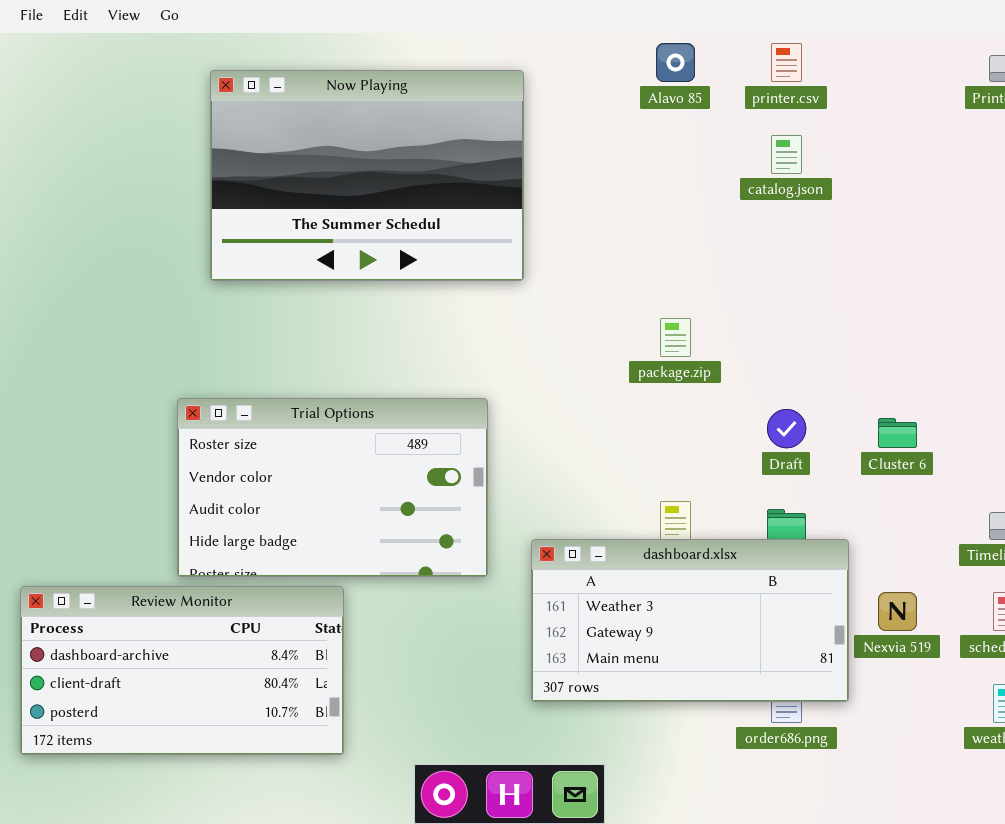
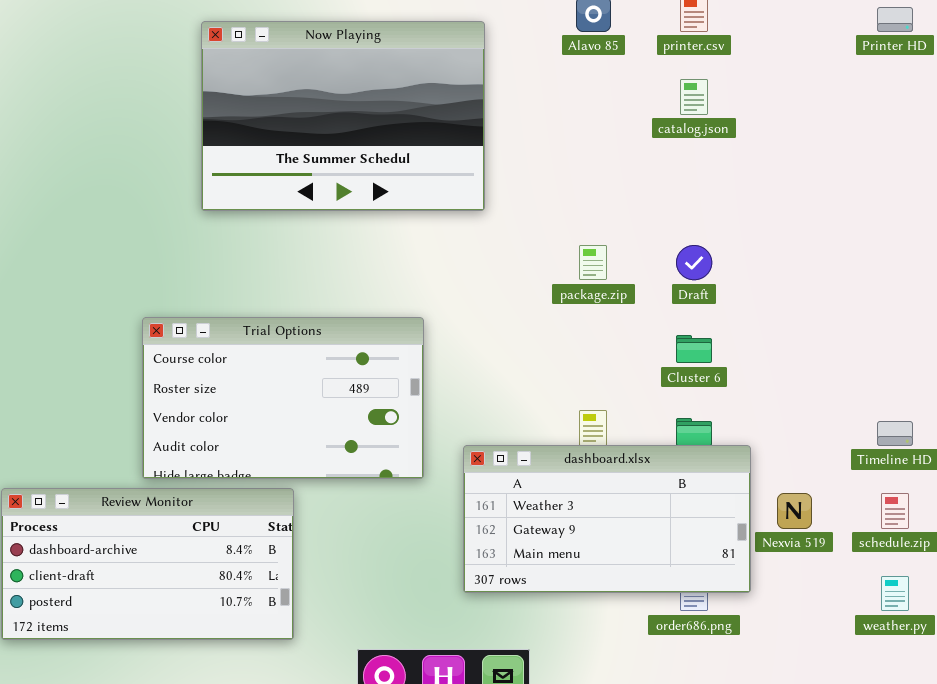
Now Playing: [210,70,524,281] -> [201,21,485,211], moved
Trial Options: [177,398,488,577] -> [142,317,424,479], scrolled up 1 row
Draft: [767,409,806,448] -> [676,245,712,280], moved
Cluster 6: [878,418,917,448] -> [676,335,712,363], moved

